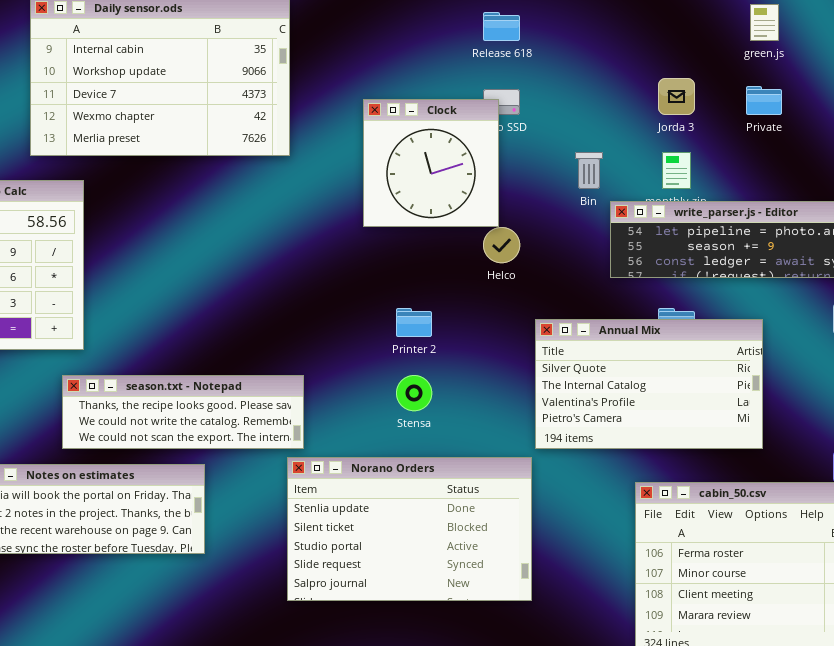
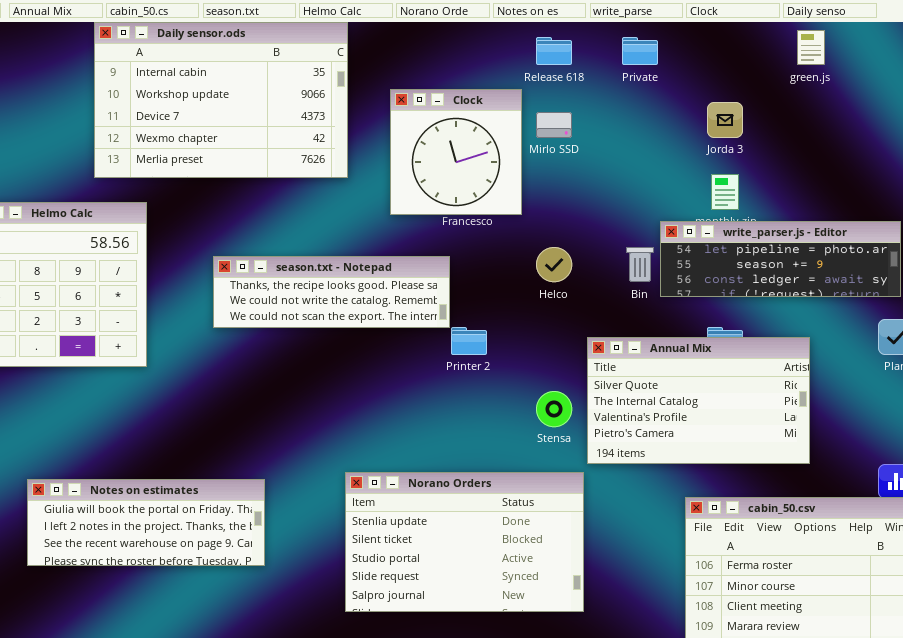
Private: [746,86,782,115] -> [622,37,658,65], moved
Clock: [363,99,499,227] -> [390,89,522,215], moved
Bin: [575,152,603,189] -> [626,247,654,282], moved
season.txt - Notepad: [62,375,304,449] -> [213,256,450,328], moved
Stensa: [396,375,432,411] -> [536,391,572,427], moved

